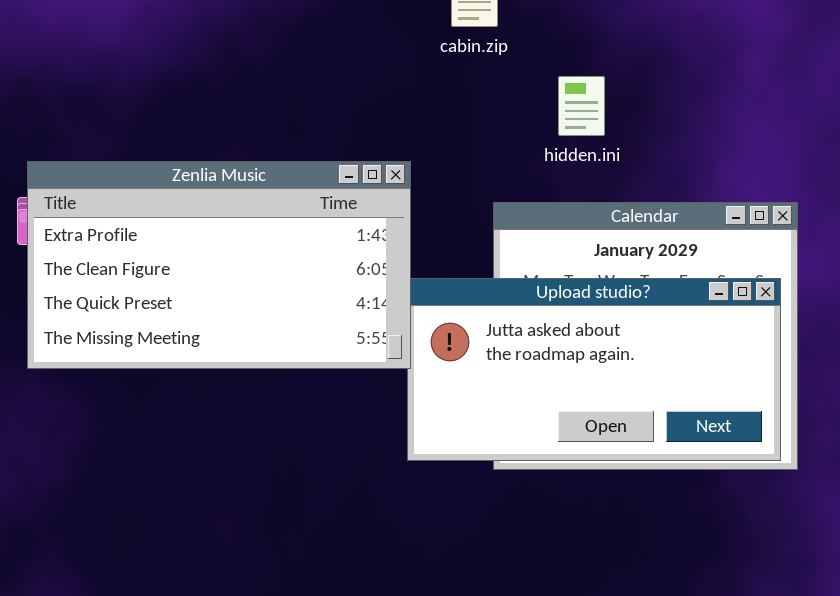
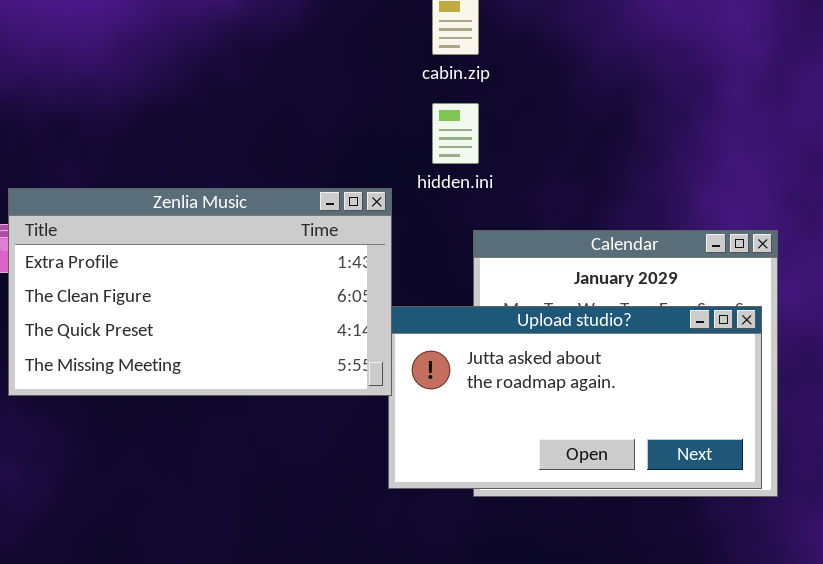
hidden.ini: [558,76,605,136] -> [432,103,479,164], moved

